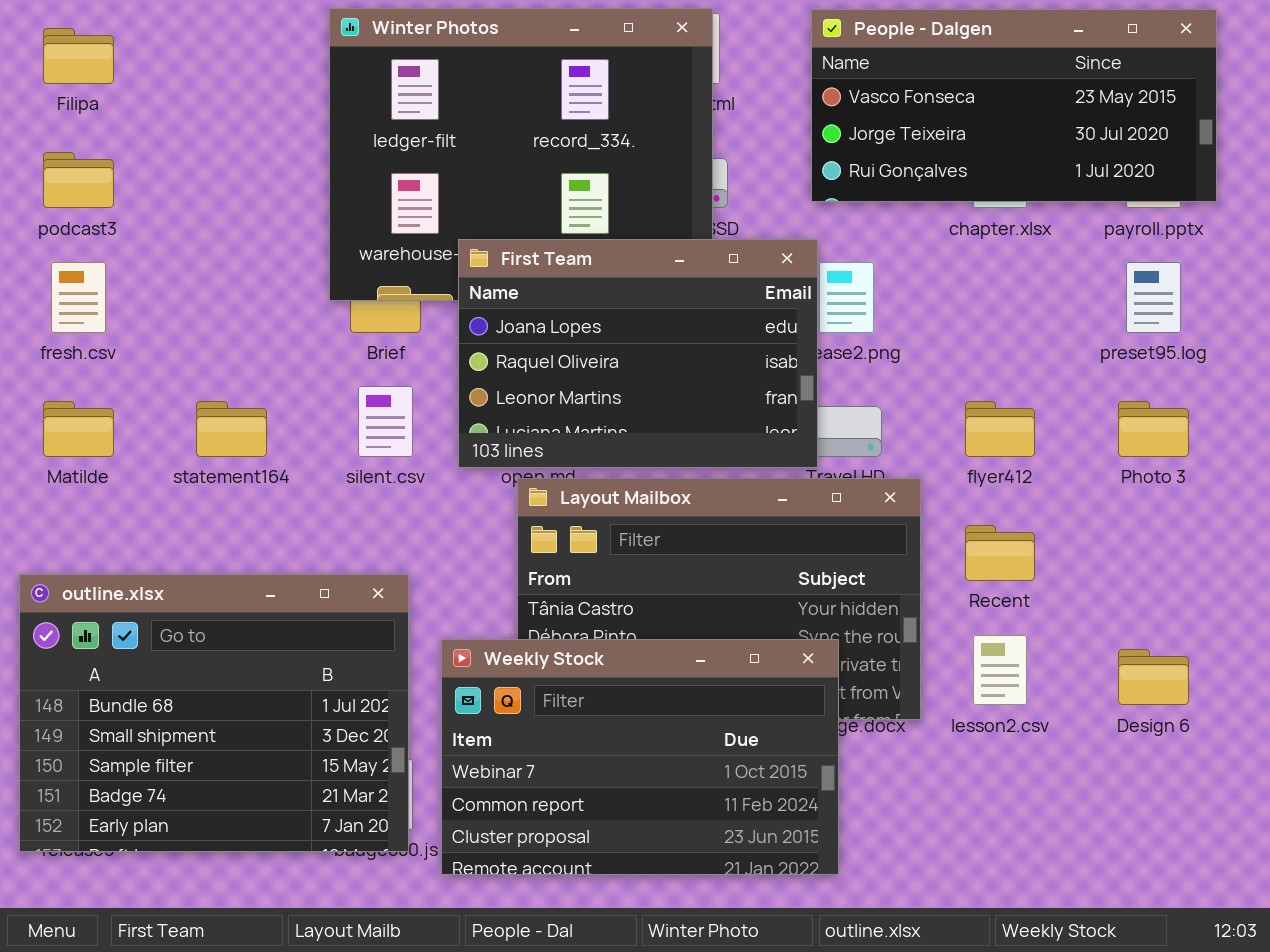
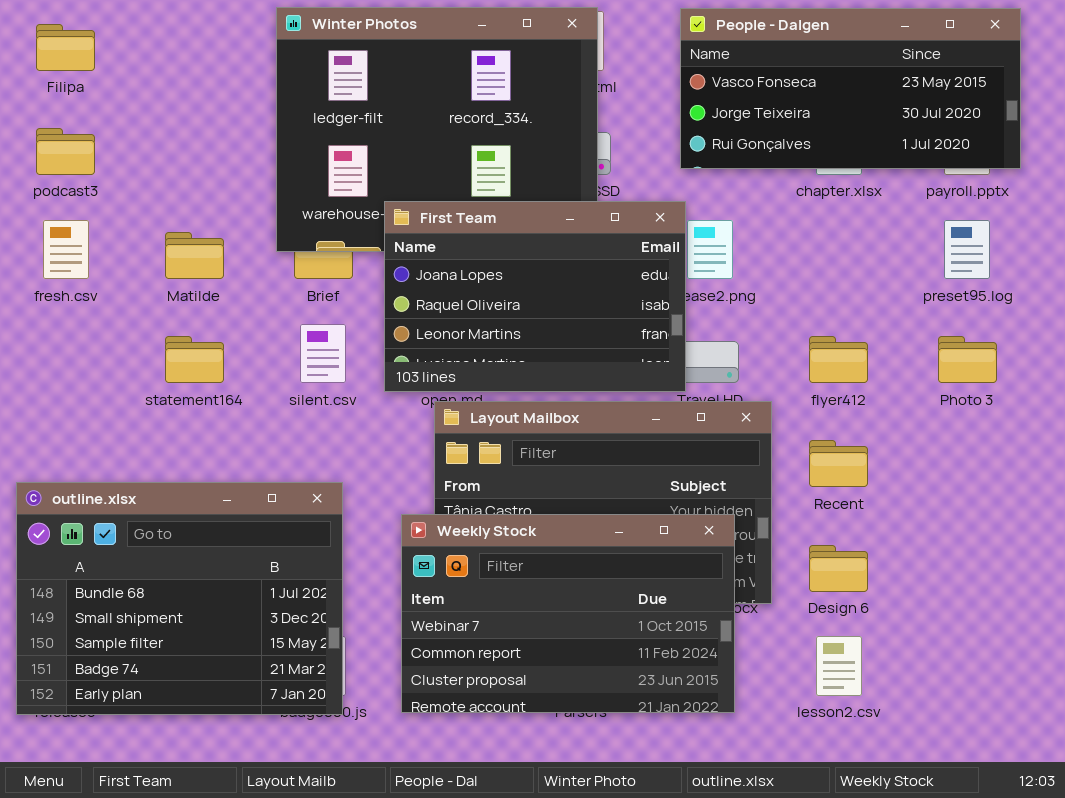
Matilde: [43,401,114,457] -> [165,232,224,279], moved
lesson2.csv: [973,635,1027,705] -> [816,636,862,696], moved
Weekly Stock: [441,639,839,875] -> [401,514,735,713], moved
Design 6: [1118,649,1189,705] -> [809,545,868,592], moved

